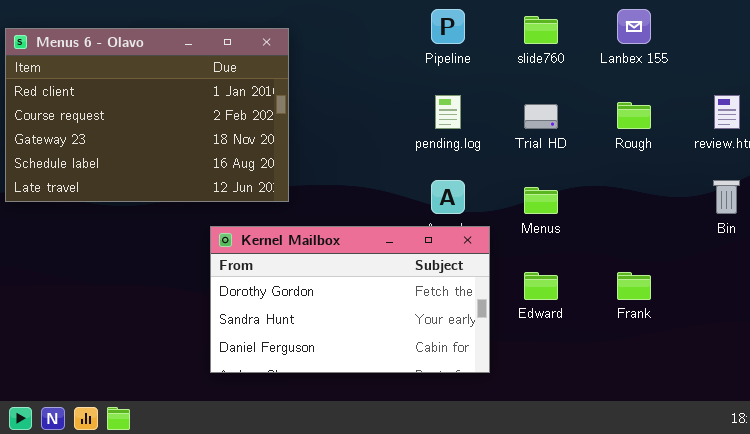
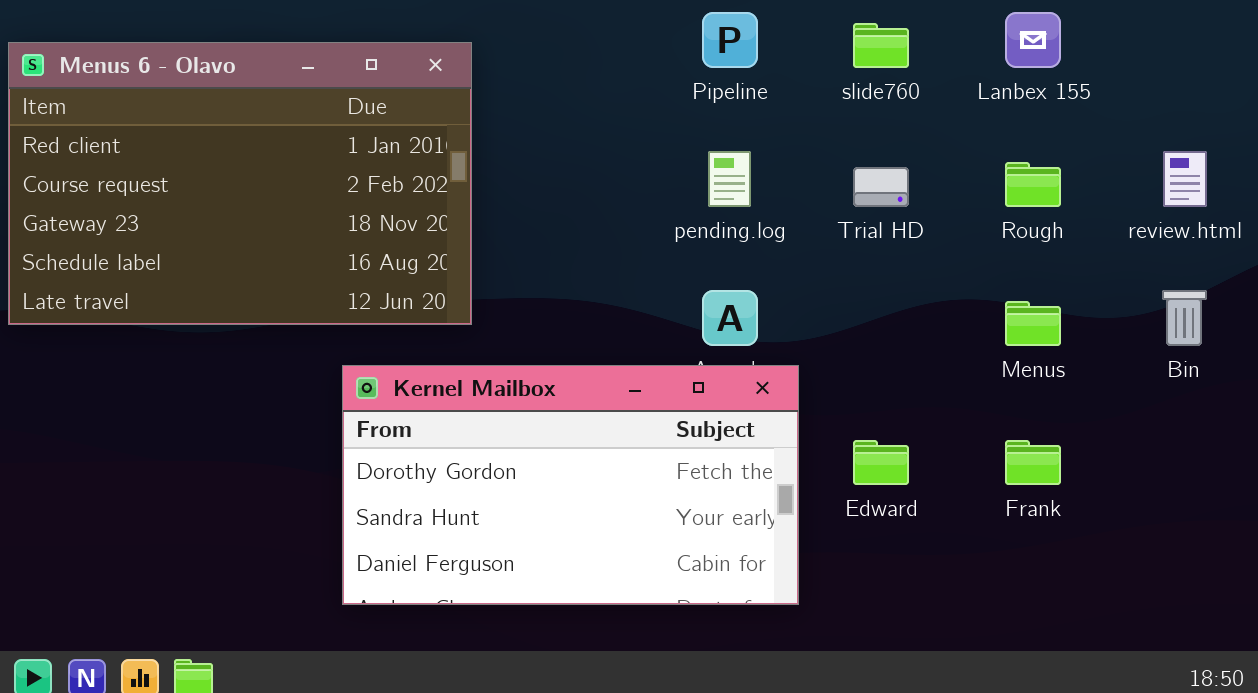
Menus: [524,187,558,214] -> [1005,301,1061,346], moved

